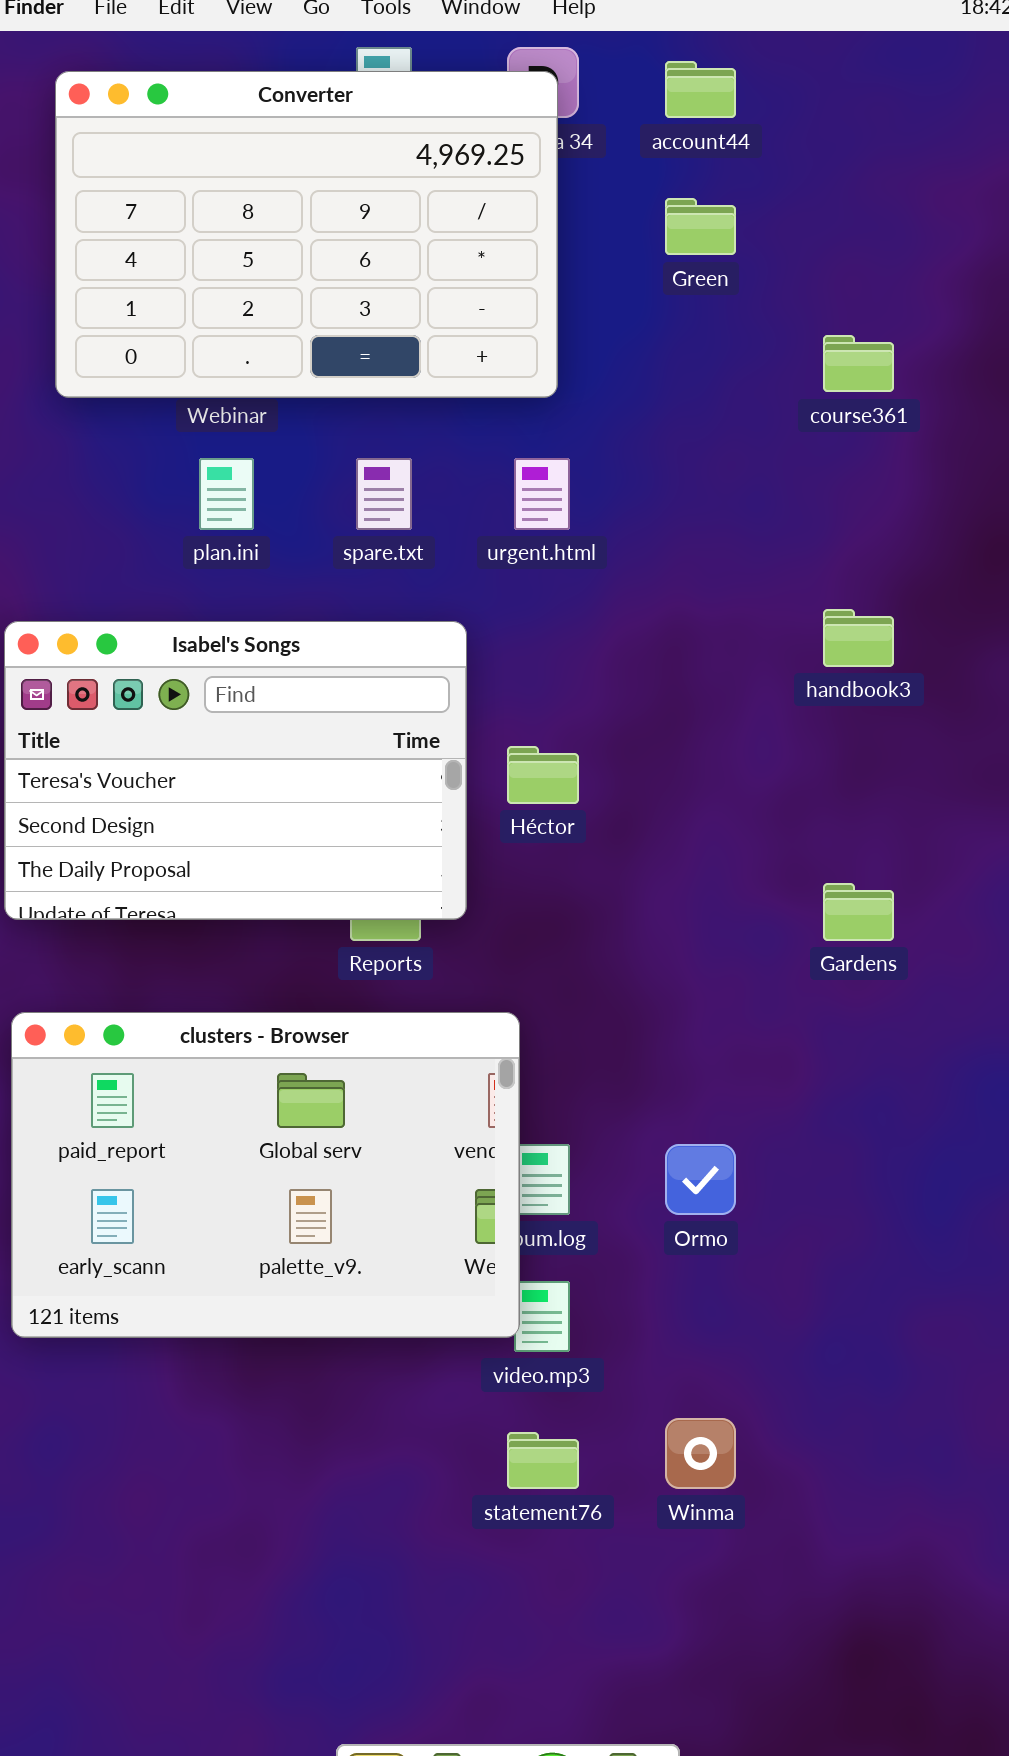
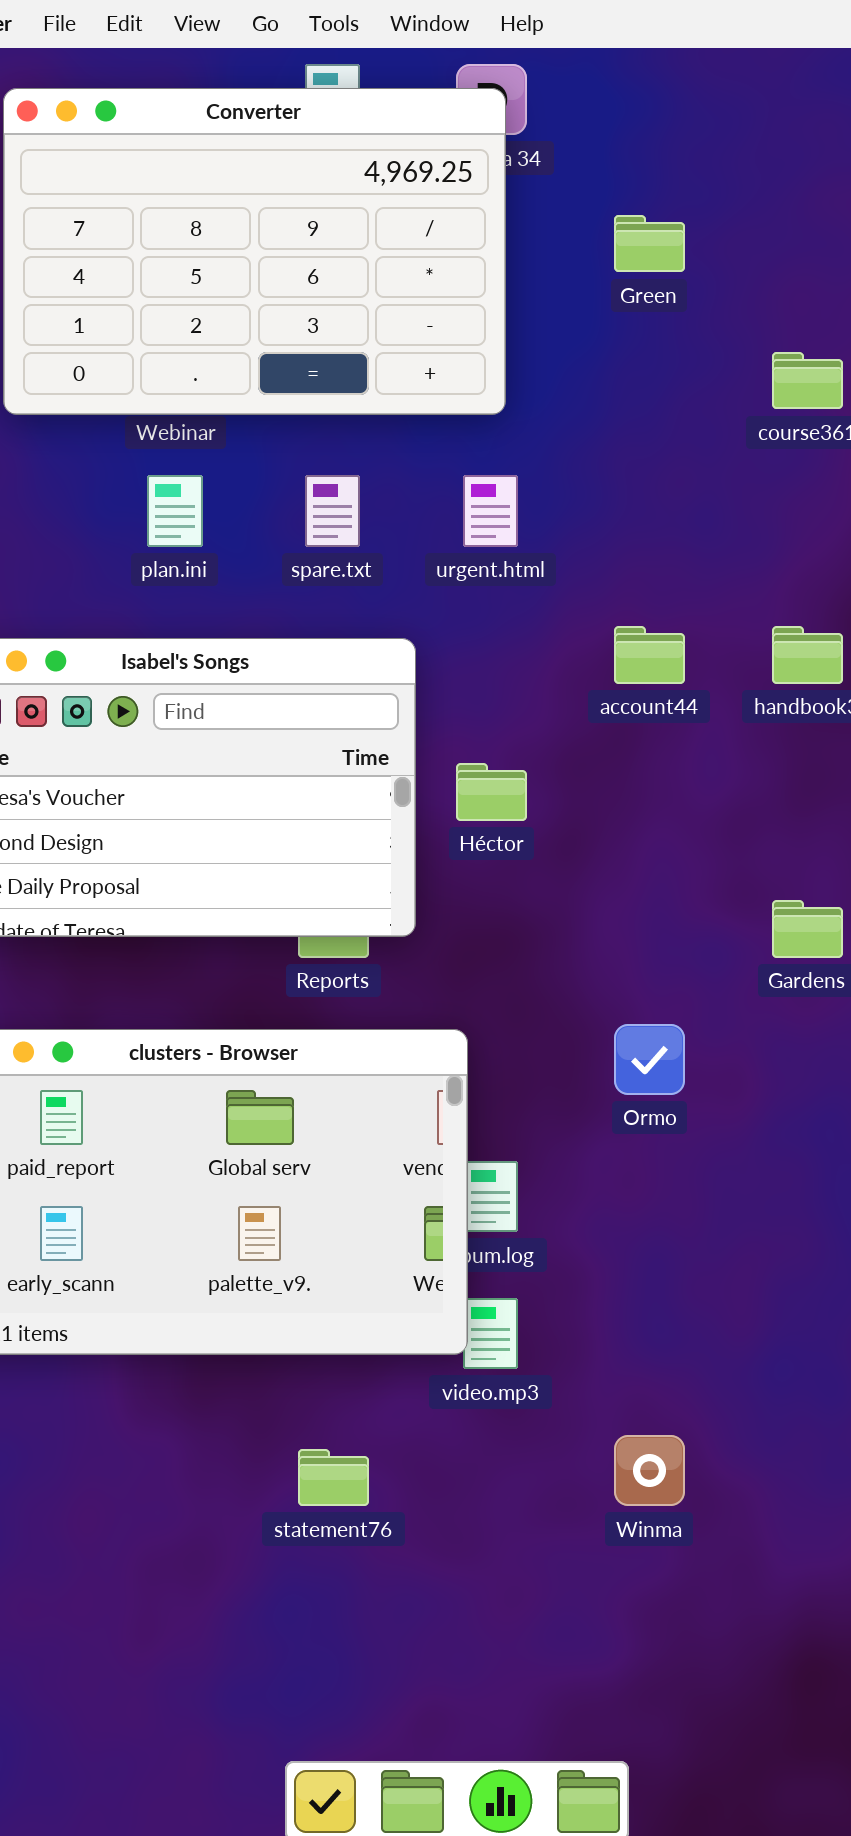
account44: [665,61,736,118] -> [614,626,685,684], moved
Ormo: [665,1144,736,1215] -> [614,1024,685,1095], moved
statement76: [507,1432,579,1489] -> [298,1449,369,1506], moved

